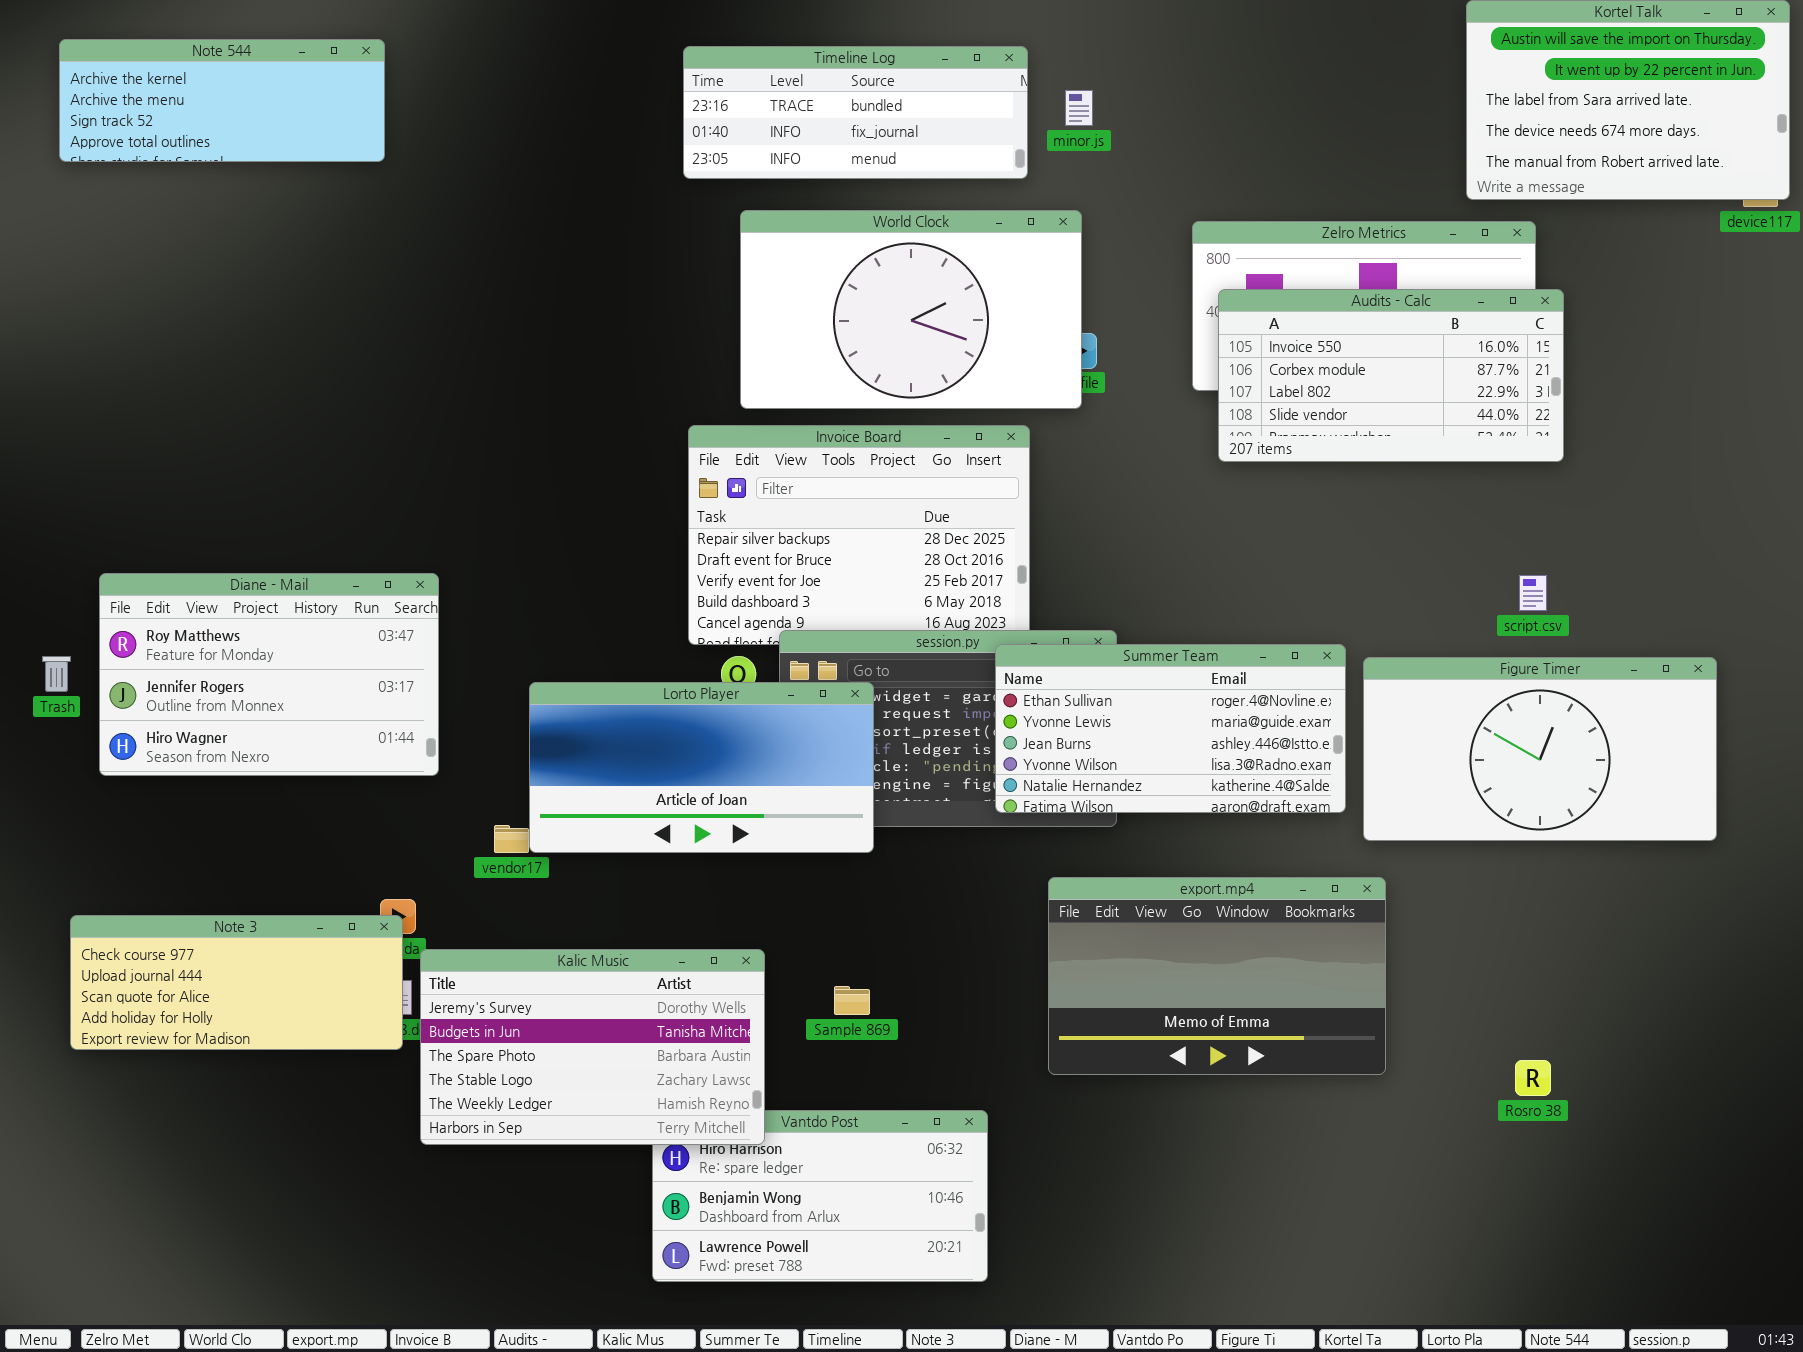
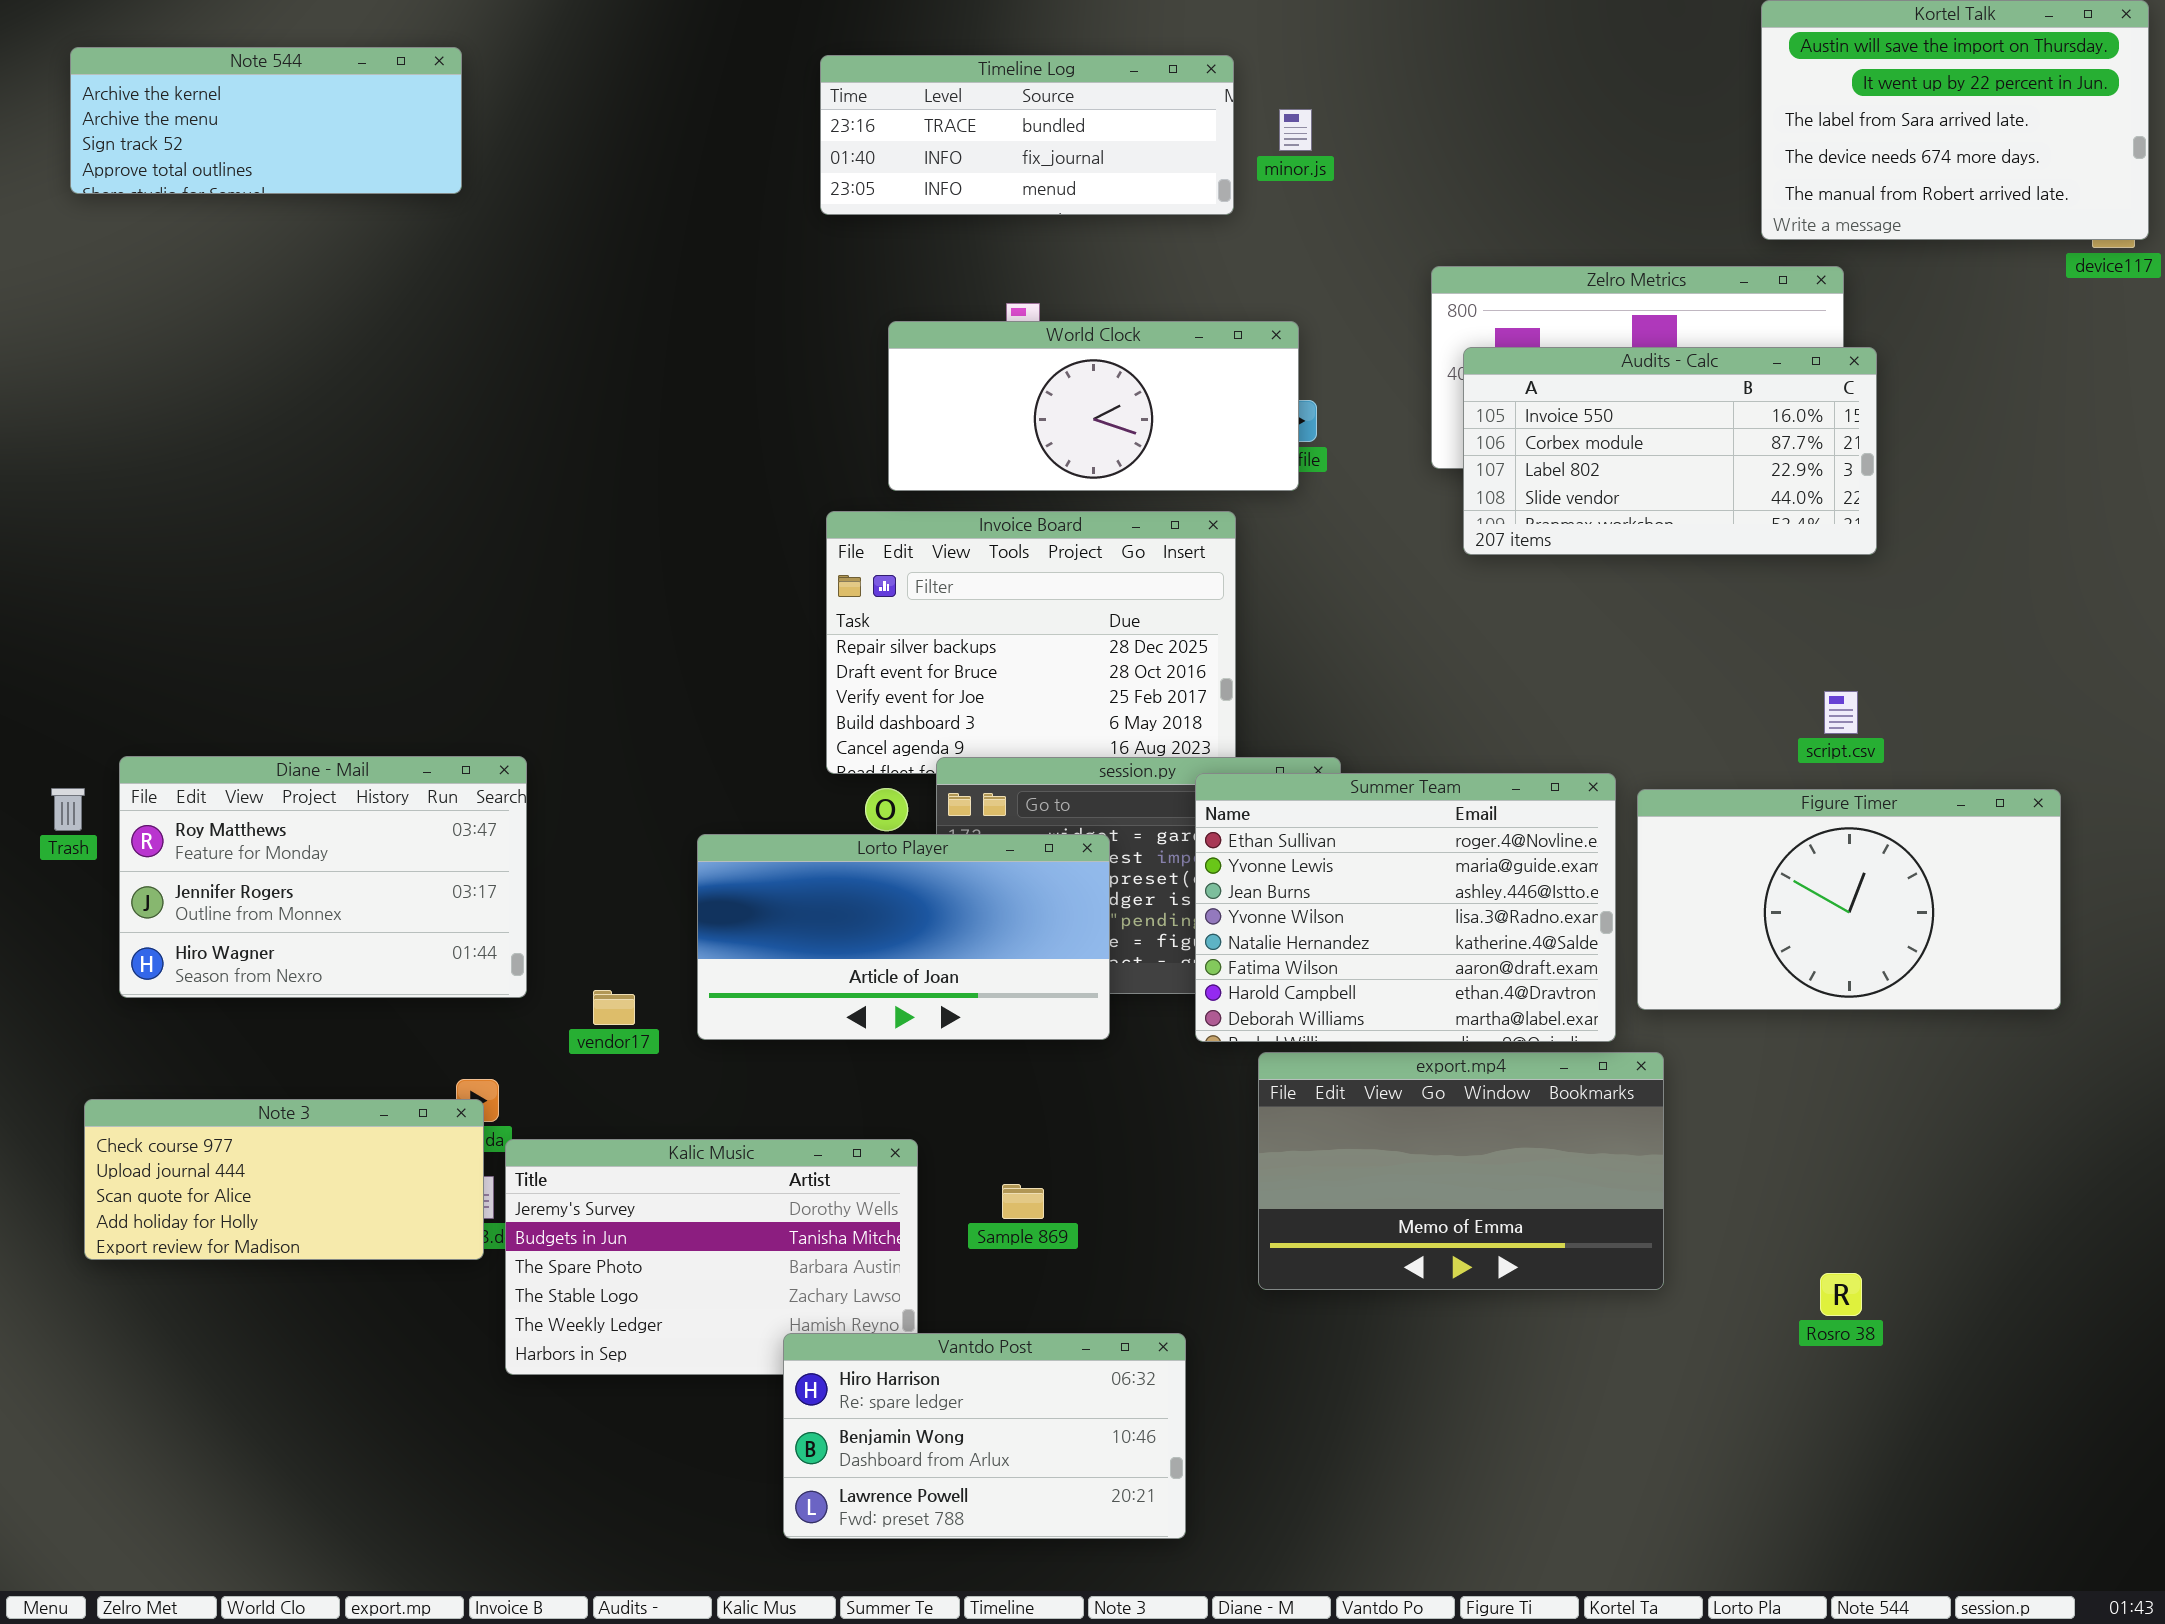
World Clock: [740,210,1082,409] -> [888,321,1299,491], resized
Diane - Mail: [99,573,439,776] -> [119,756,527,998], moved
Summer Team: [995,644,1346,813] -> [1195,773,1616,1042], resized
Lorto Player: [529,682,874,853] -> [697,834,1110,1040], moved
Vantdo Post: [652,1110,988,1282] -> [783,1333,1186,1539], raised

